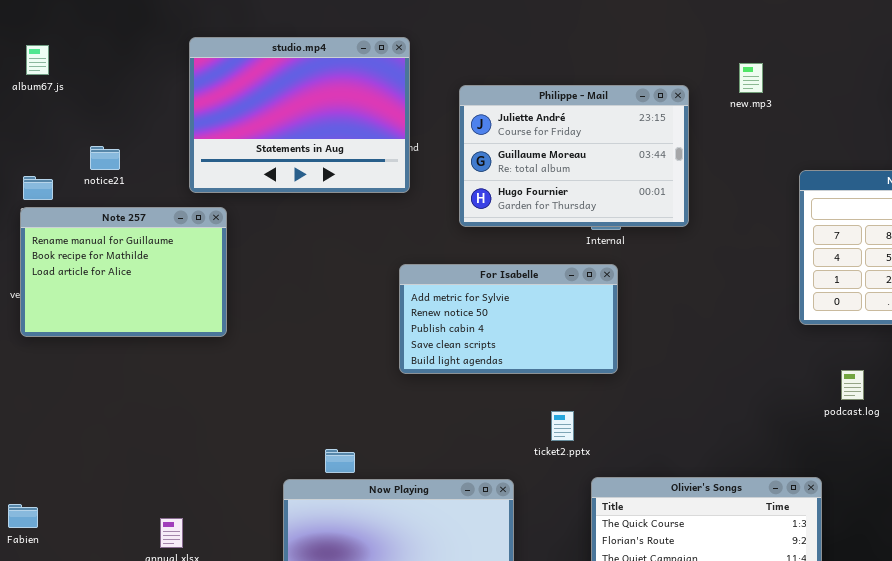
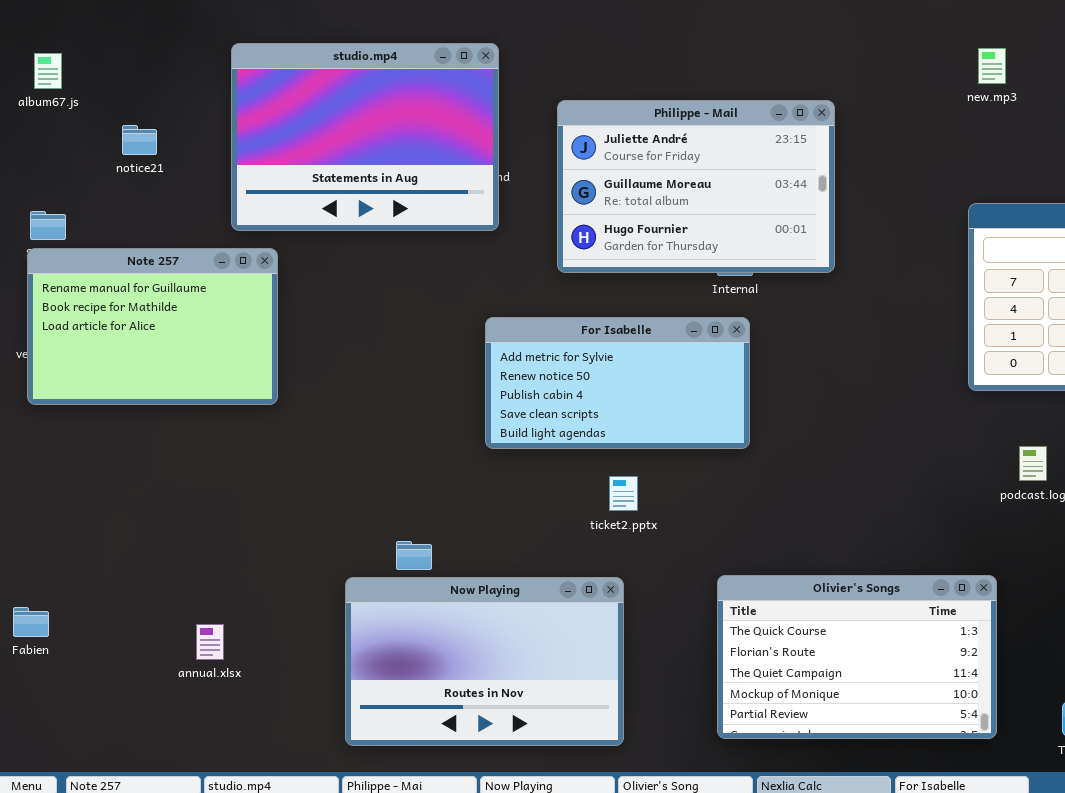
new.mp3: [739,63,763,93] -> [978,48,1006,84], moved
notice21: [90,146,120,170] -> [122,125,157,155], moved
ticket2.pptx: [551,411,574,441] -> [609,476,638,511], moved

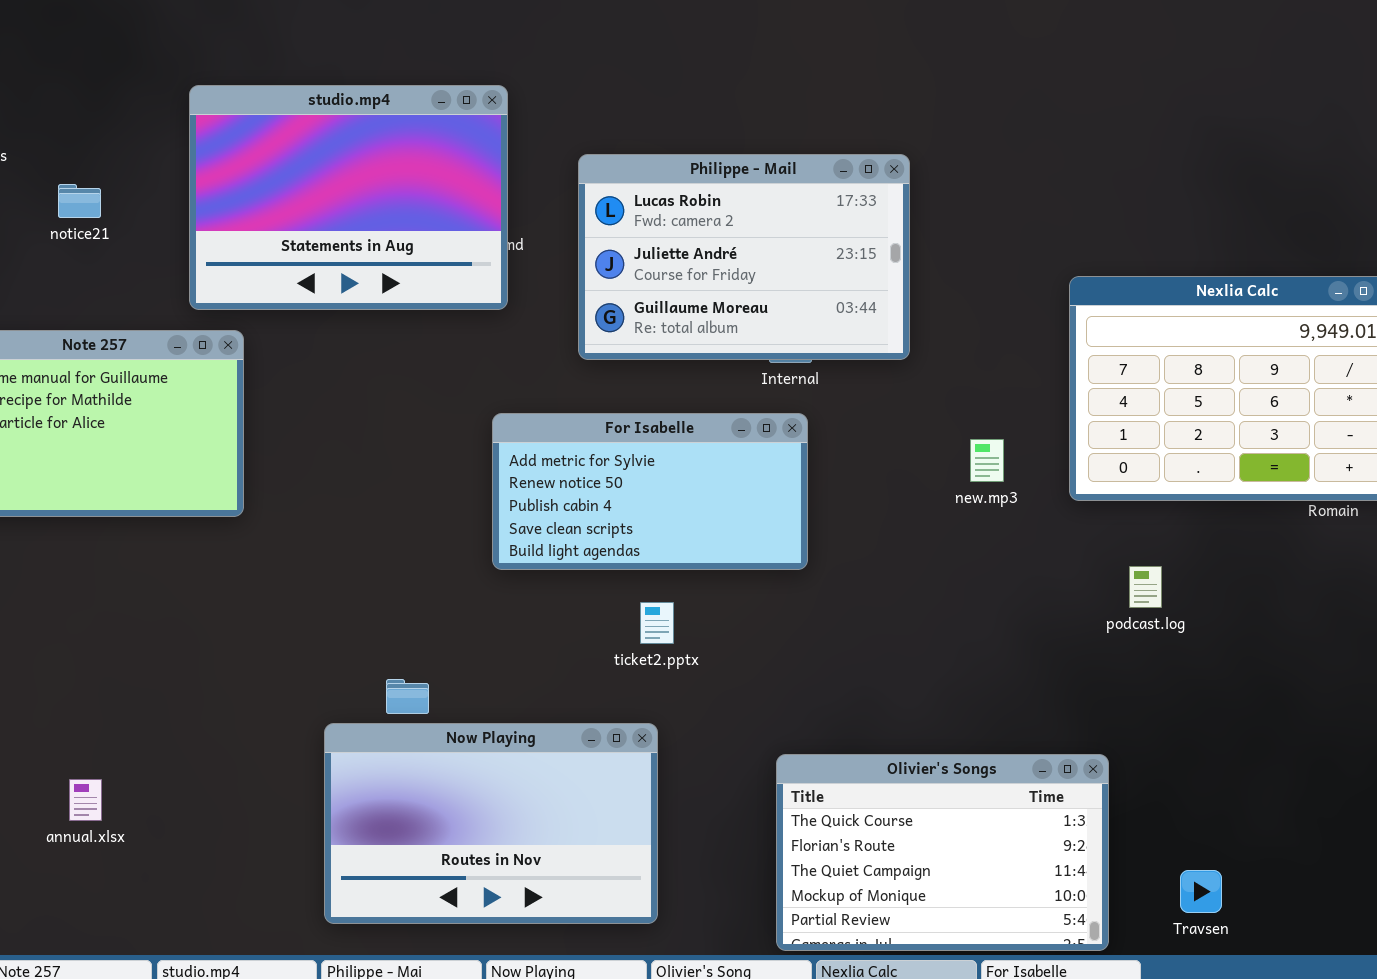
new.mp3: [978,48,1006,84] -> [970,439,1004,482], moved
Philippe - Mail: [557,100,835,273] -> [578,154,910,360], scrolled up 1 row
Olivier's Songs: [717,575,997,739] -> [776,754,1109,951], moved
annual.xlsx: [196,624,224,660] -> [69,779,102,821], moved

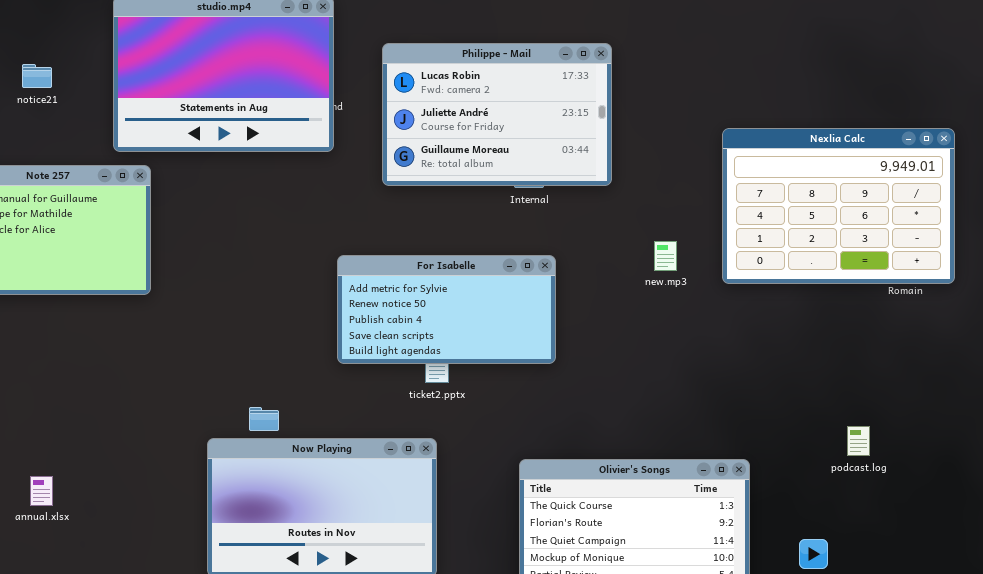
For Isabelle: [492,413,808,570] -> [337,255,556,364], moved
podcast.log: [1129,566,1162,608] -> [847,426,870,456], moved

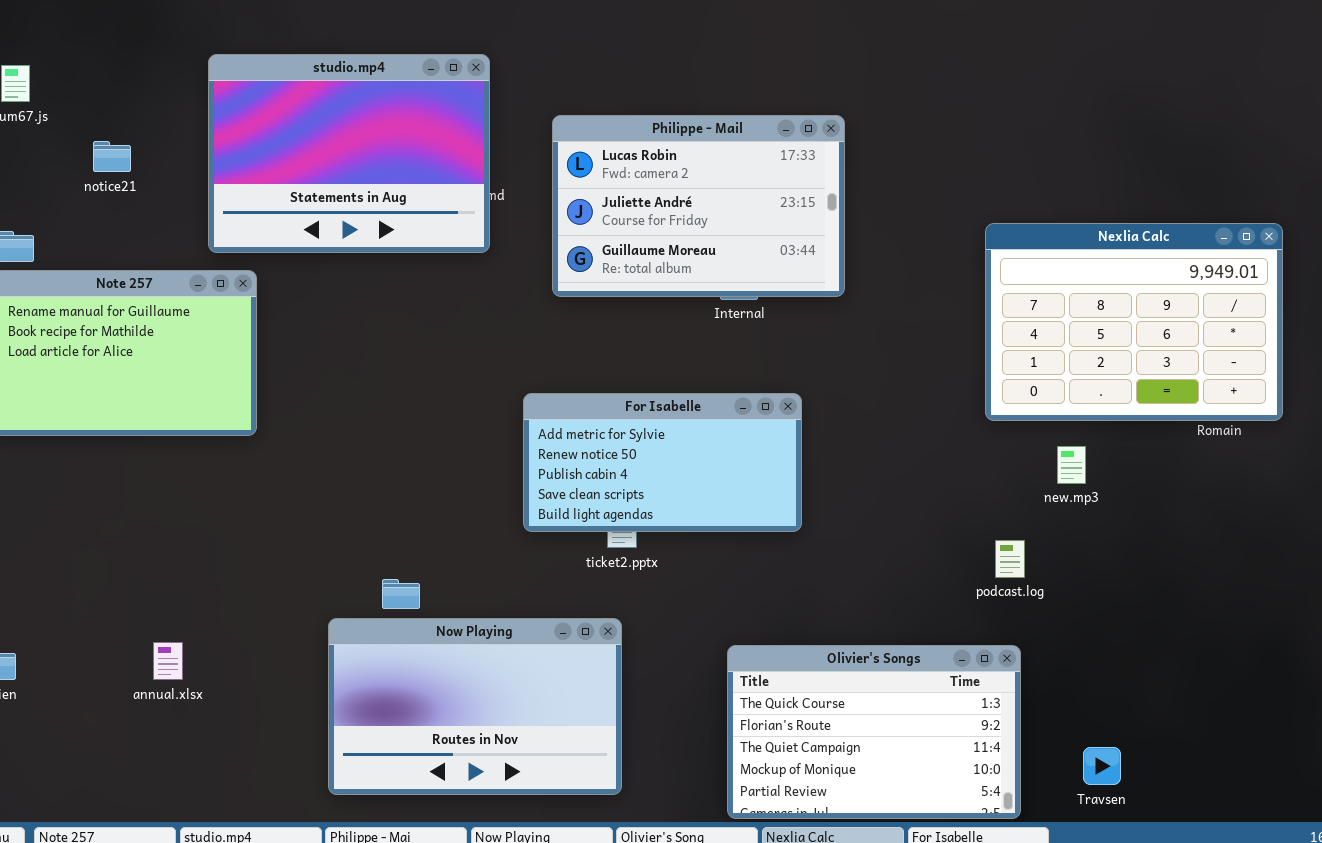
new.mp3: [654,241,677,271] -> [1057,446,1086,484], moved
For Isabelle: [337,255,556,364] -> [523,393,802,532], moved
podcast.log: [847,426,870,456] -> [995,540,1025,578], moved
annual.xlsx: [30,476,53,506] -> [153,642,183,680], moved

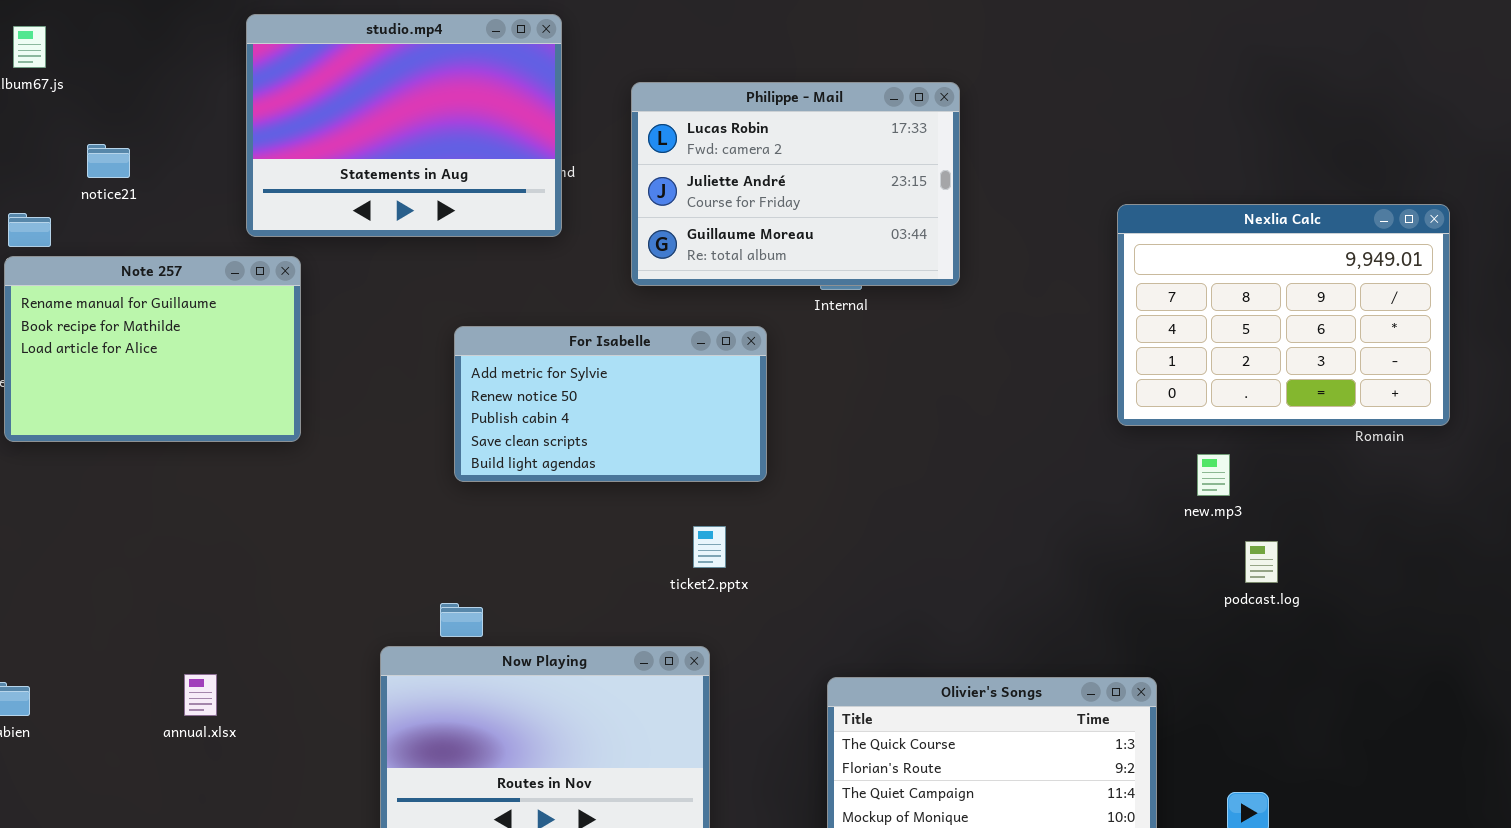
notice21: [93,141,131,172] -> [87,144,130,178], moved
For Isabelle: [523,393,802,532] -> [454,326,767,482], moved
podcast.log: [995,540,1025,578] -> [1245,541,1278,583], moved

